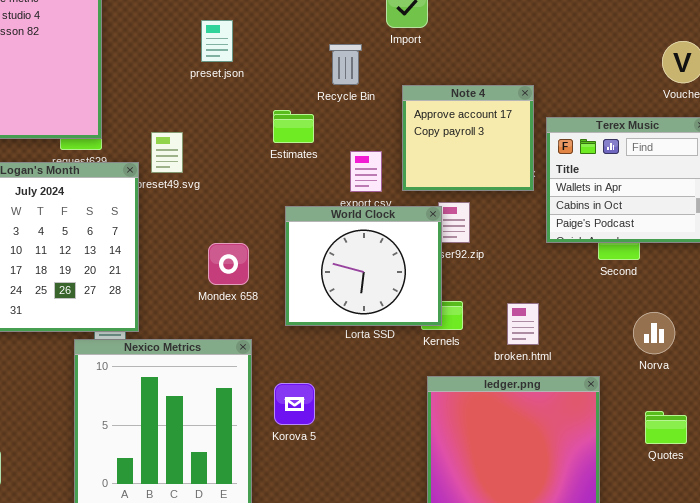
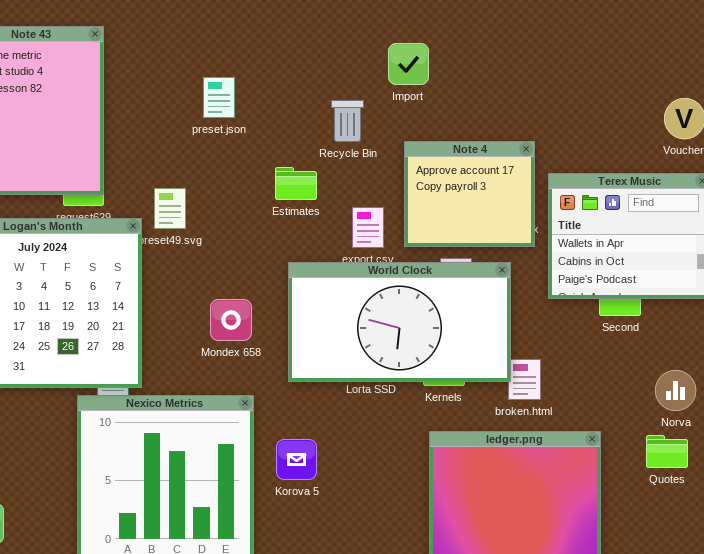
World Clock: [285,206,442,326] -> [288,262,511,382], resized
Norva: [633,312,675,354] -> [655,370,696,411], moved
Quotes: [645,411,687,444] -> [646,435,688,468], moved

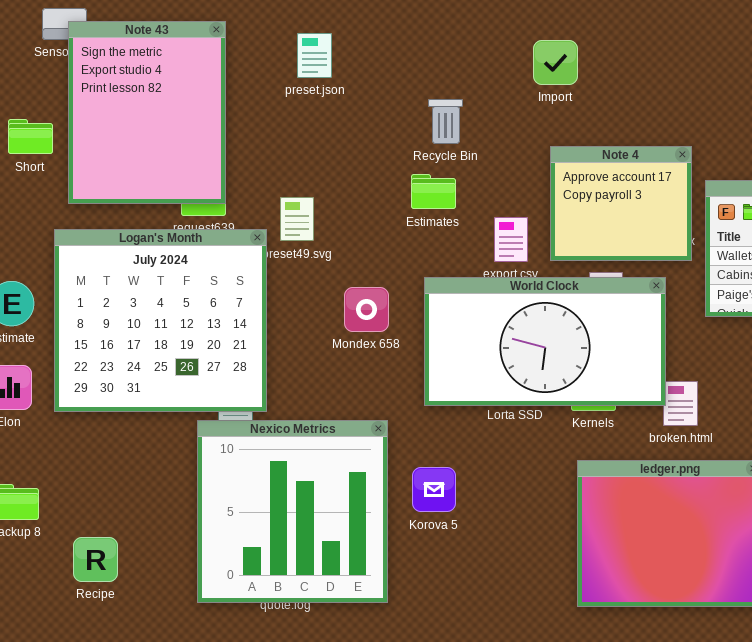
preset.json: [203,77,235,118] -> [297,33,332,78], moved
Recycle Bin: [331,100,364,142] -> [428,99,463,144], moved
Mondex 658: [210,299,252,341] -> [344,287,389,332], moved

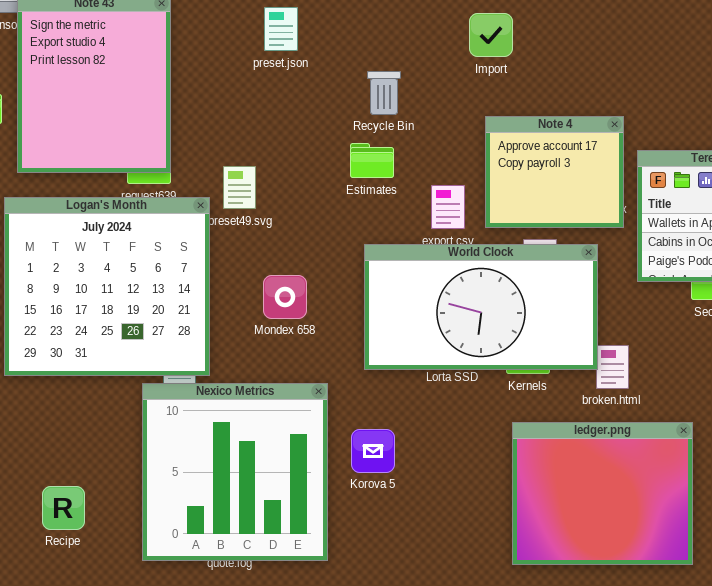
preset.json: [297,33,332,78] -> [264,7,298,51], moved
Mondex 658: [344,287,389,332] -> [263,275,307,319], moved
Recipe: [73,537,118,582] -> [42,486,85,530], moved

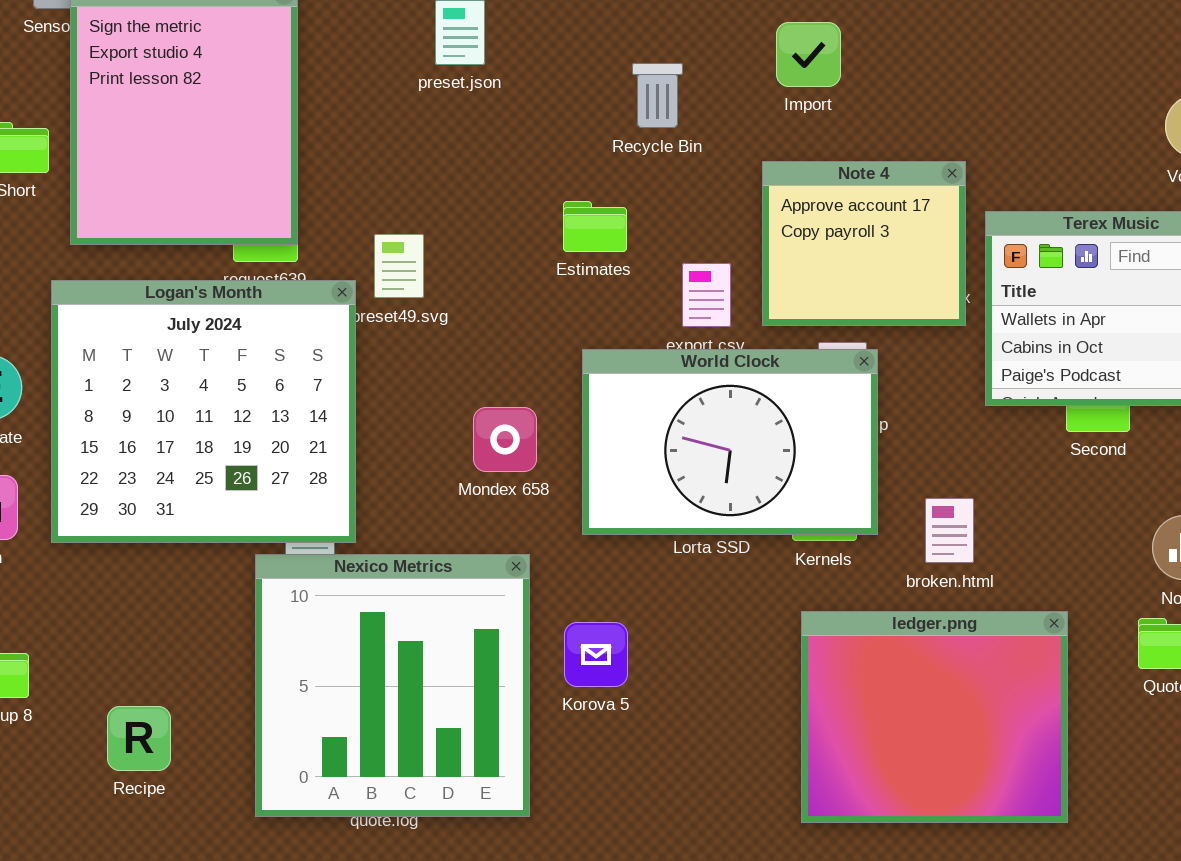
Import: [469,13,513,57] -> [776,22,841,87], moved
Recycle Bin: [367,71,401,115] -> [632,63,683,128], moved
World Clock: [364,244,598,370] -> [582,349,878,535], resized
Mondex 658: [263,275,307,319] -> [473,407,537,472], moved

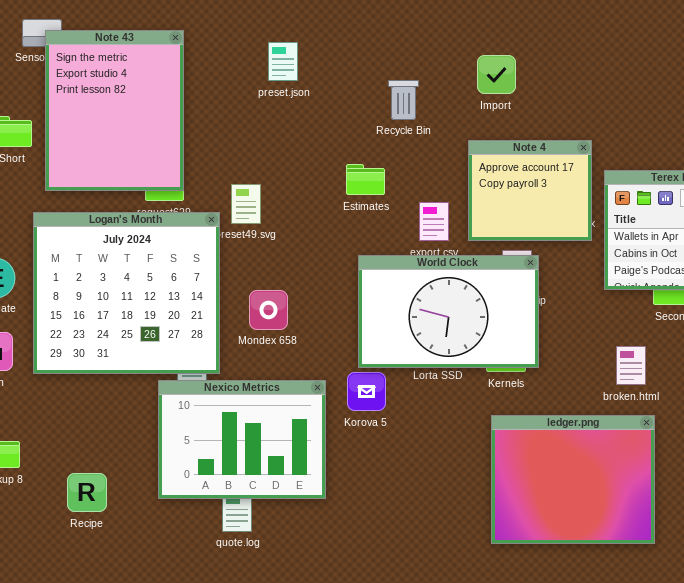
Mondex 658: [473,407,537,472] -> [249,290,288,330], moved
broken.html: [925,498,974,563] -> [616,346,646,385], moved
Nexico Metrics: [255,554,530,817] -> [158,380,326,499], resized
Korova 5: [564,622,628,687] -> [347,372,386,411], moved

